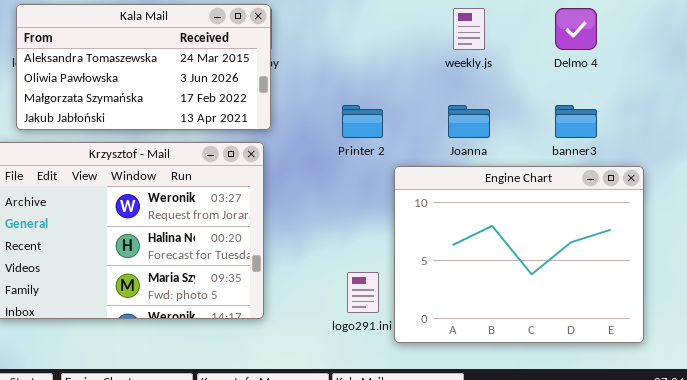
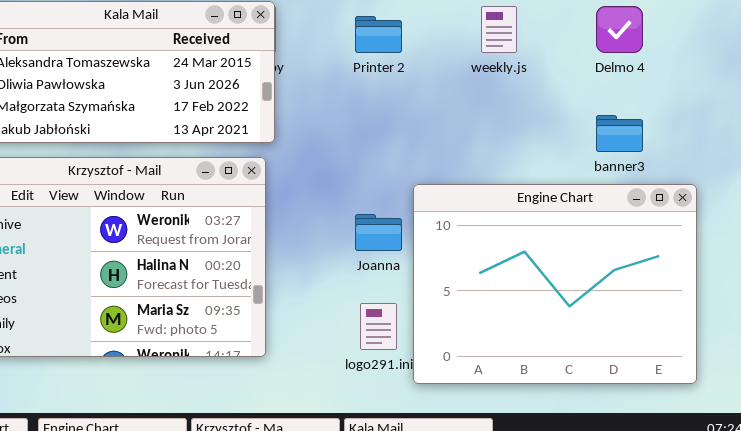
Printer 2: [342,105,383,138] -> [355,16,402,53], moved
Joanna: [448,105,490,138] -> [355,214,402,251], moved

